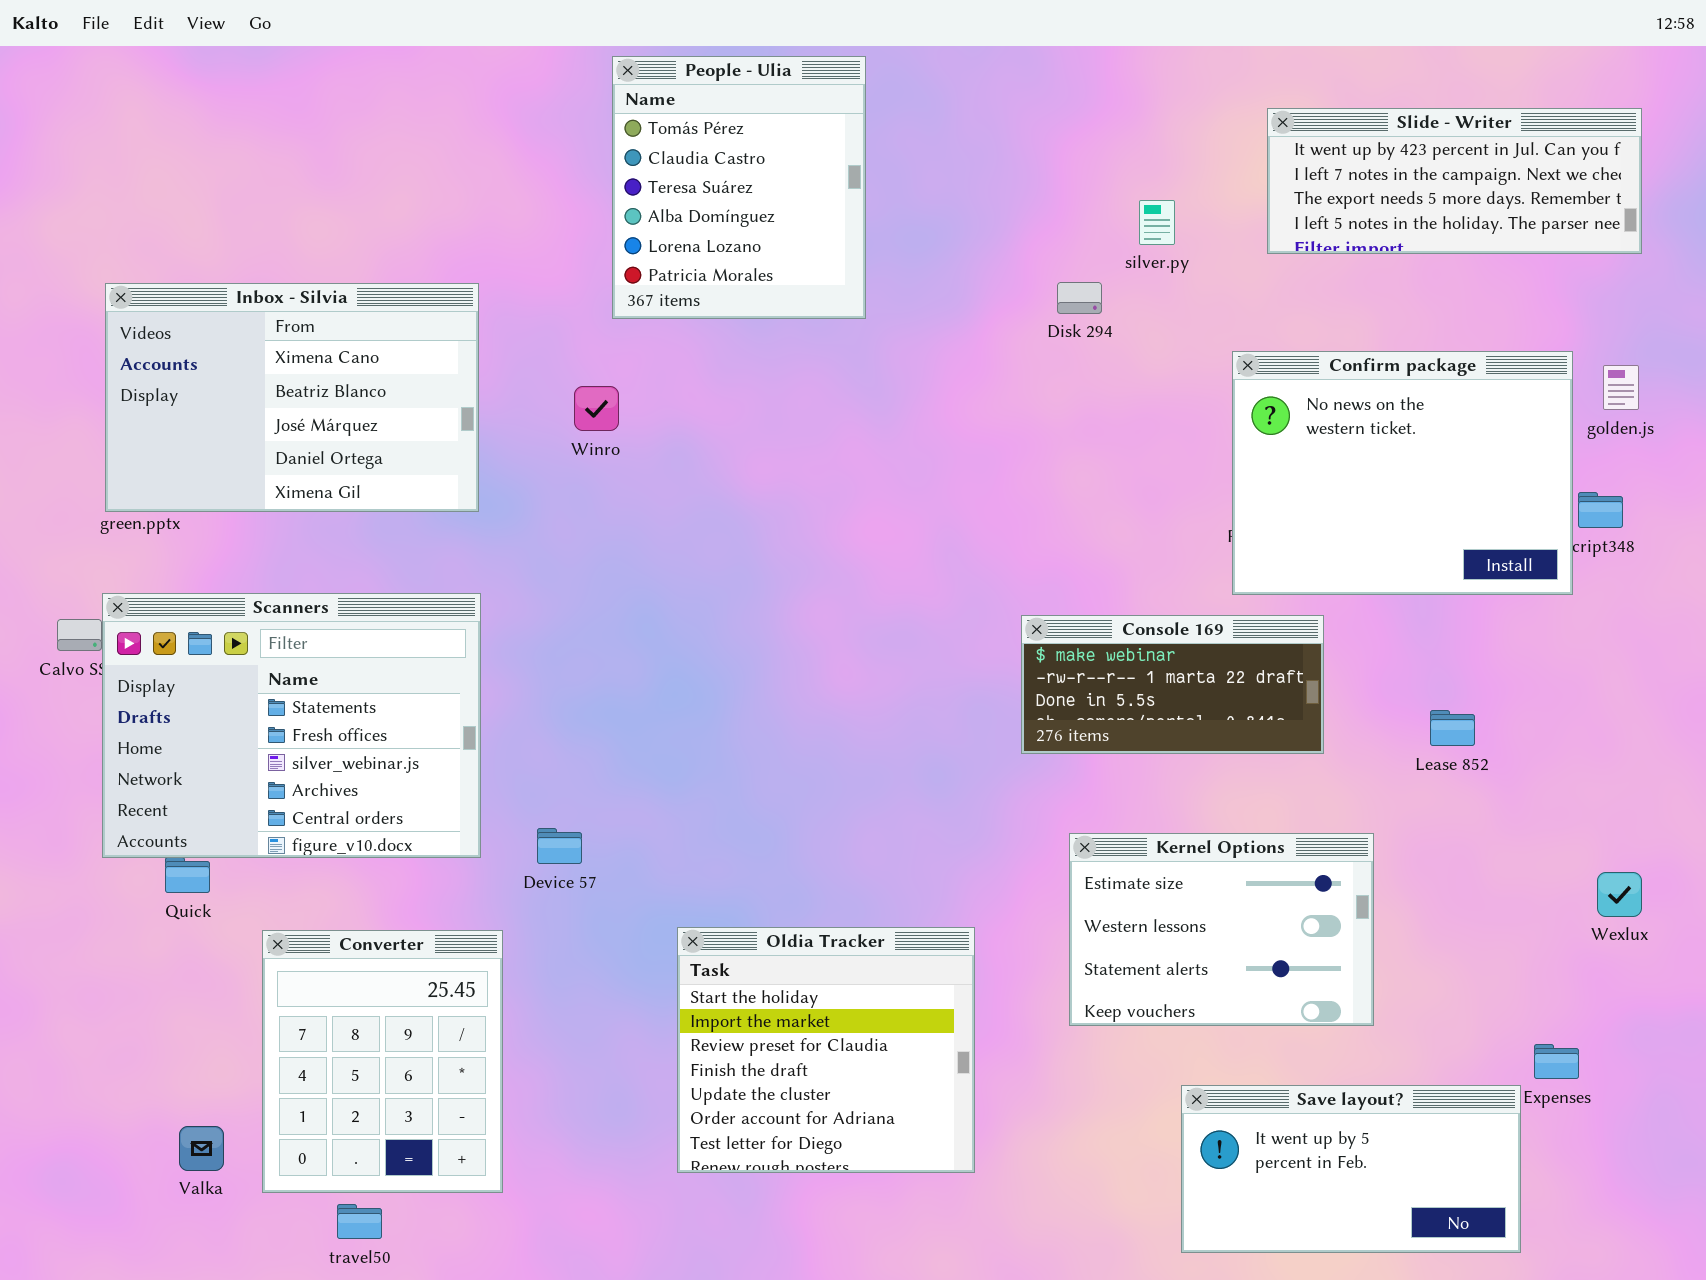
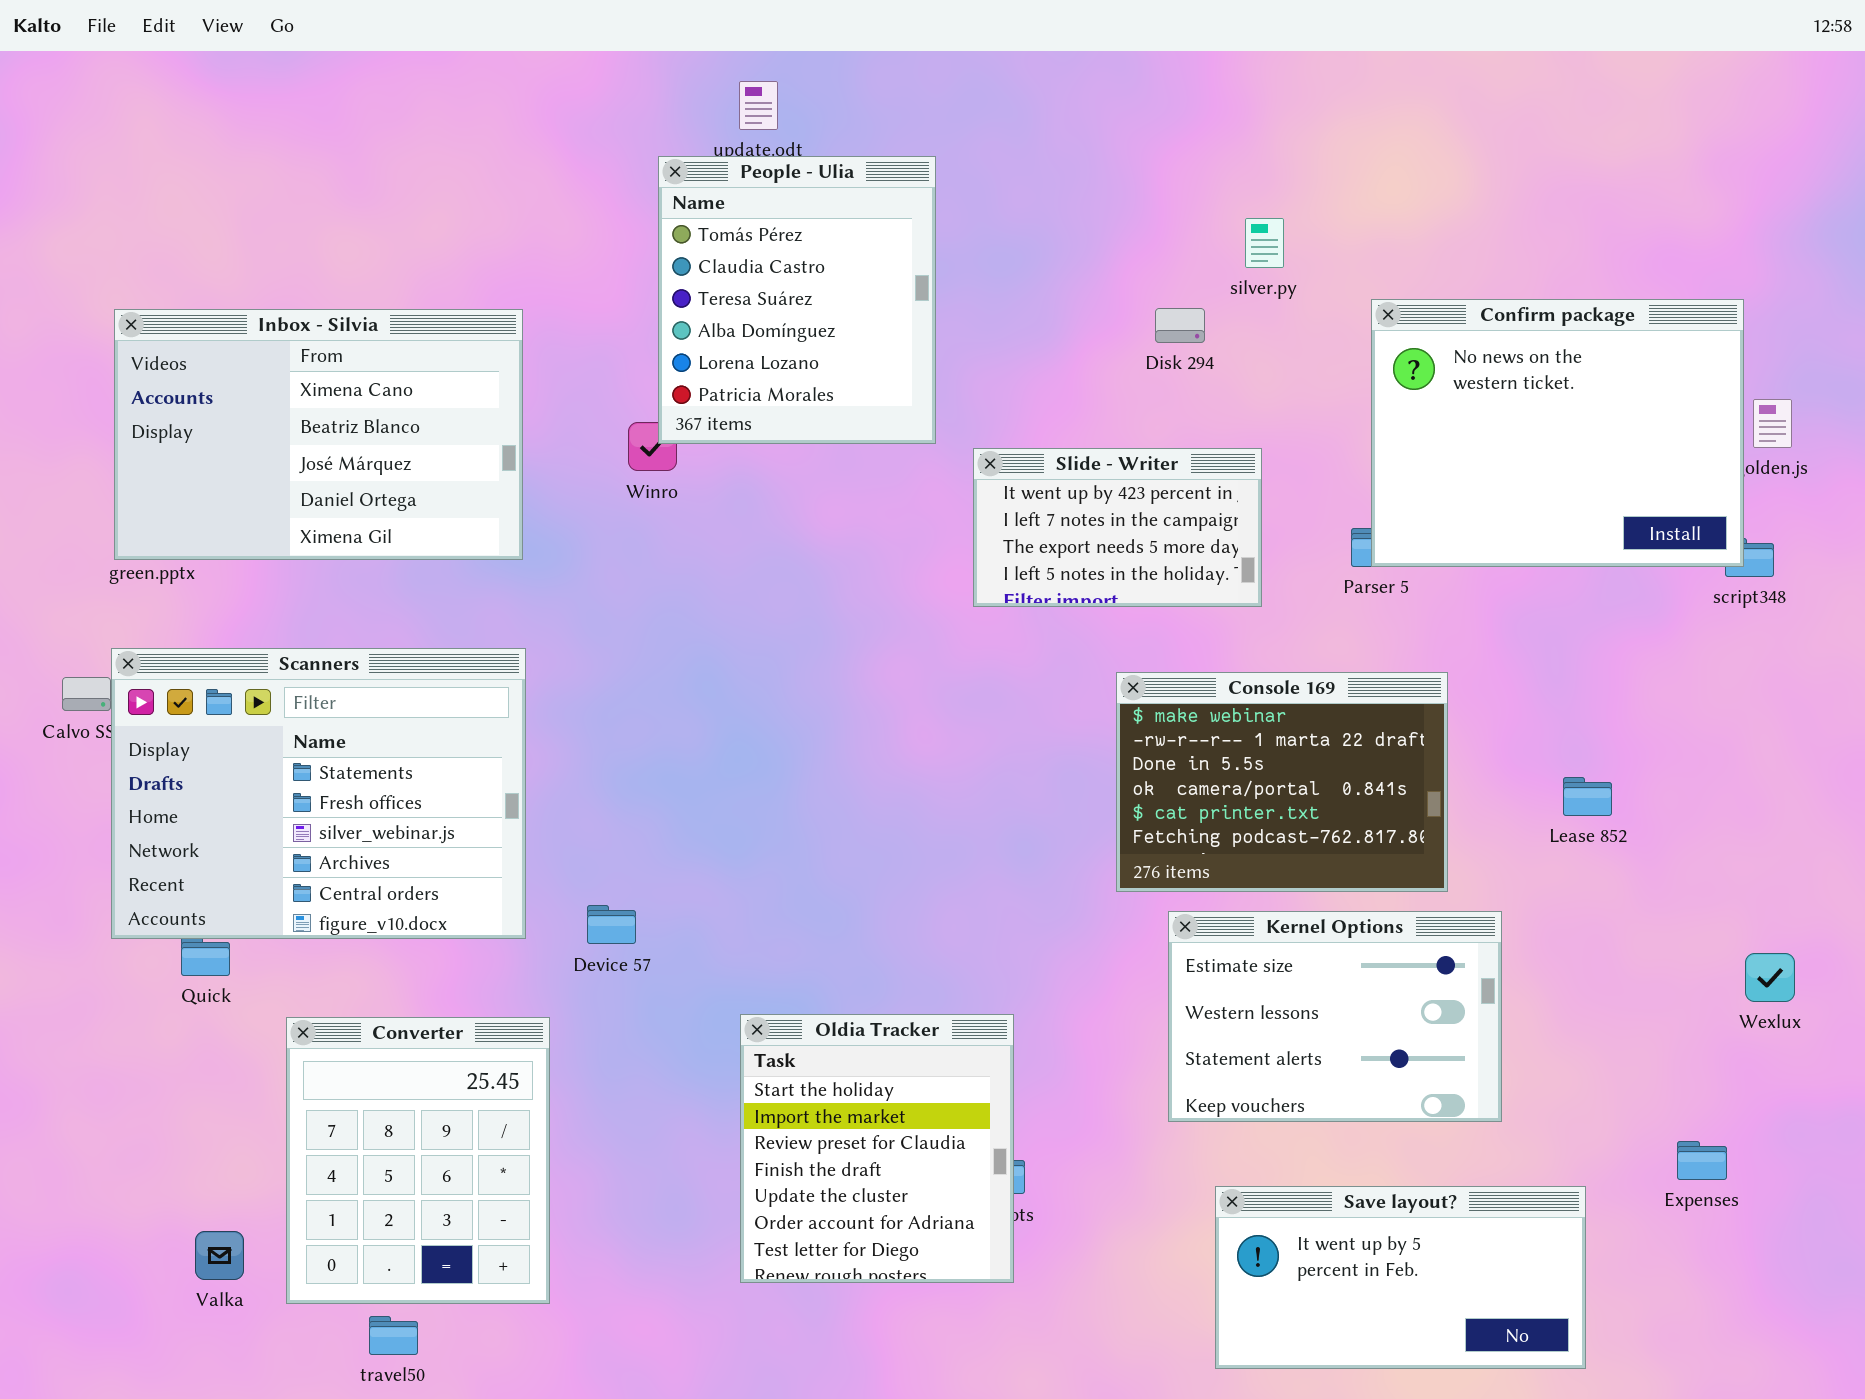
People - Ulia: [612,56,866,319] -> [658,156,936,444], moved
Slide - Writer: [1267,108,1642,254] -> [973,448,1262,607], moved, resized
Confirm package: [1232,351,1573,595] -> [1371,299,1744,567], moved
Console 169: [1021,615,1324,754] -> [1116,672,1448,892], resized
Oldia Tracker: [677,927,975,1173] -> [740,1014,1014,1283], resized
Save layout?: [1181,1085,1521,1253] -> [1215,1186,1586,1369], moved

